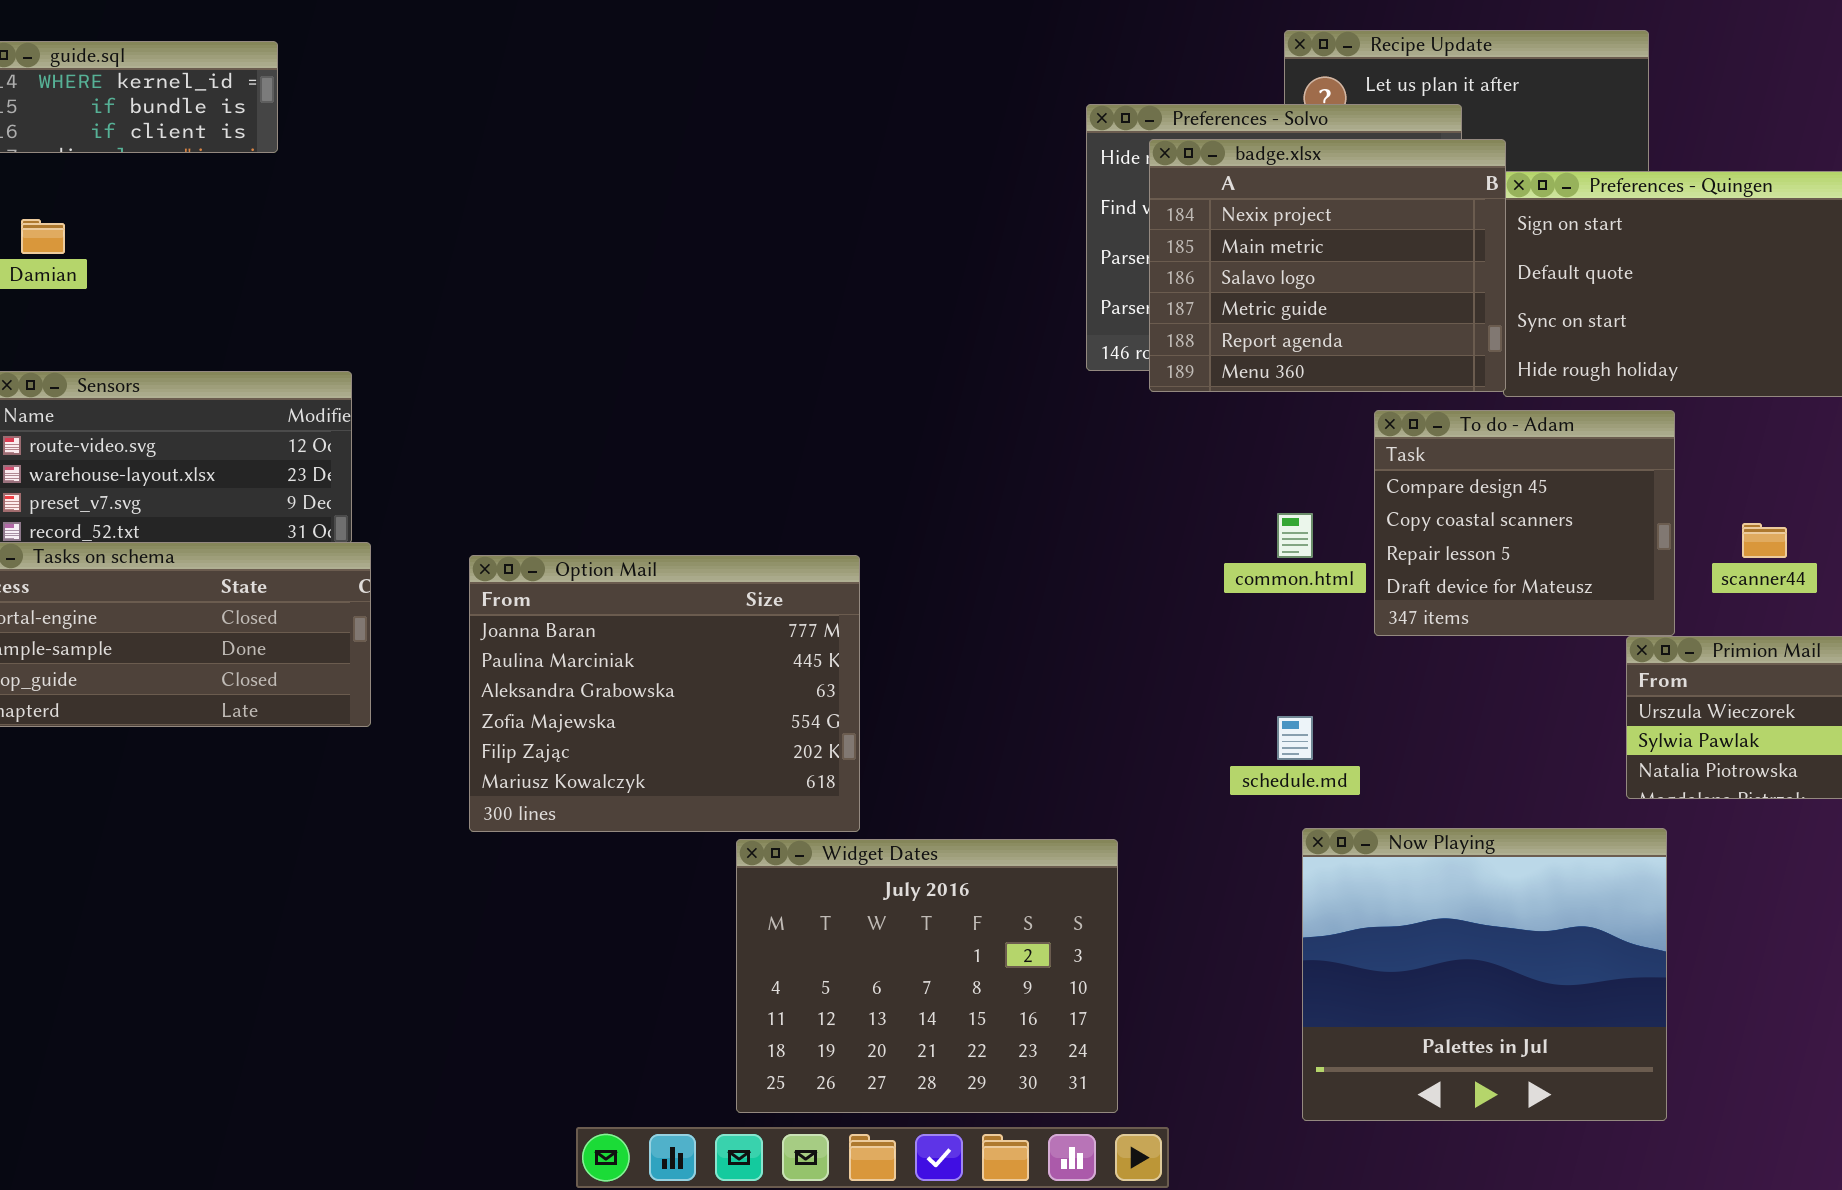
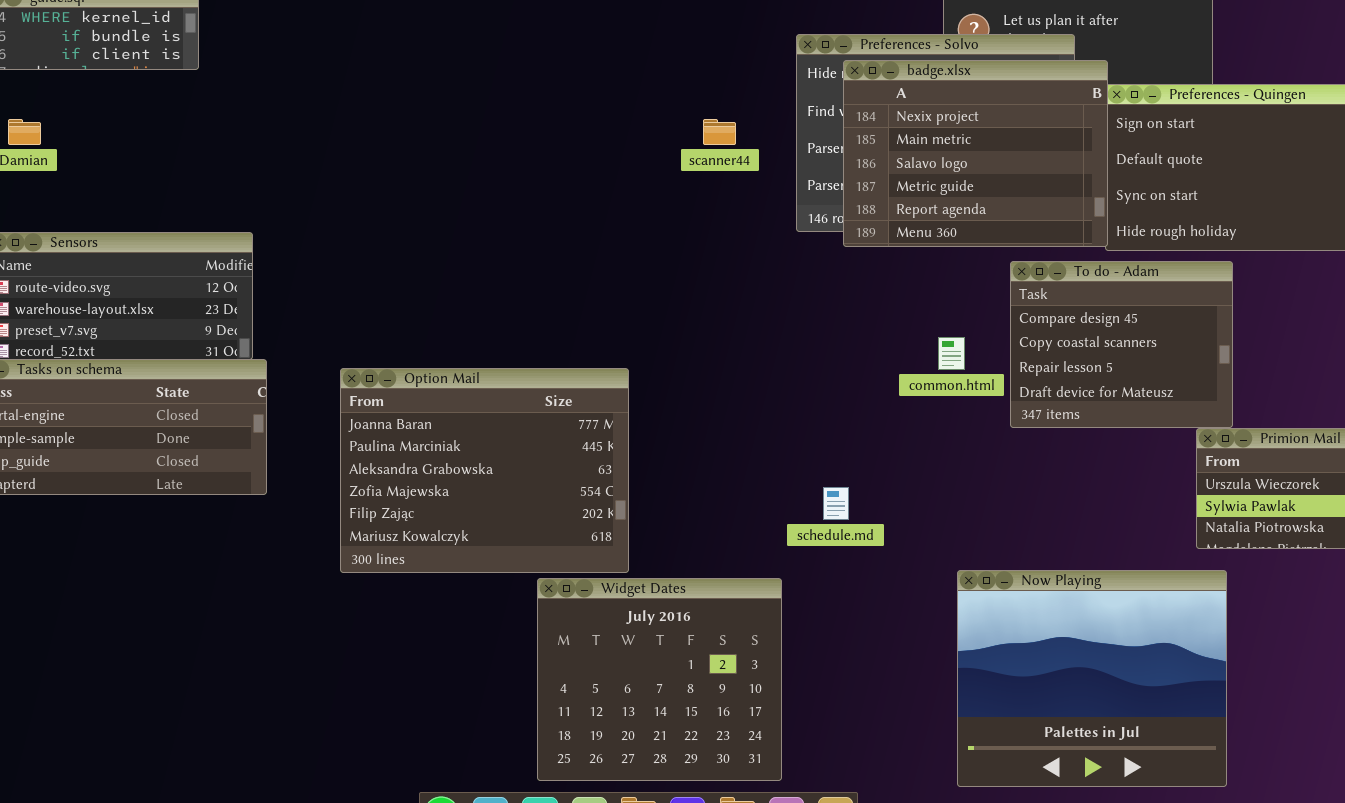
scanner44: [1742,523,1787,558] -> [703,119,736,145], moved
schedule.md: [1277,716,1313,760] -> [823,487,849,520], moved
Widget Dates: [736,839,1118,1113] -> [537,578,782,781], resized

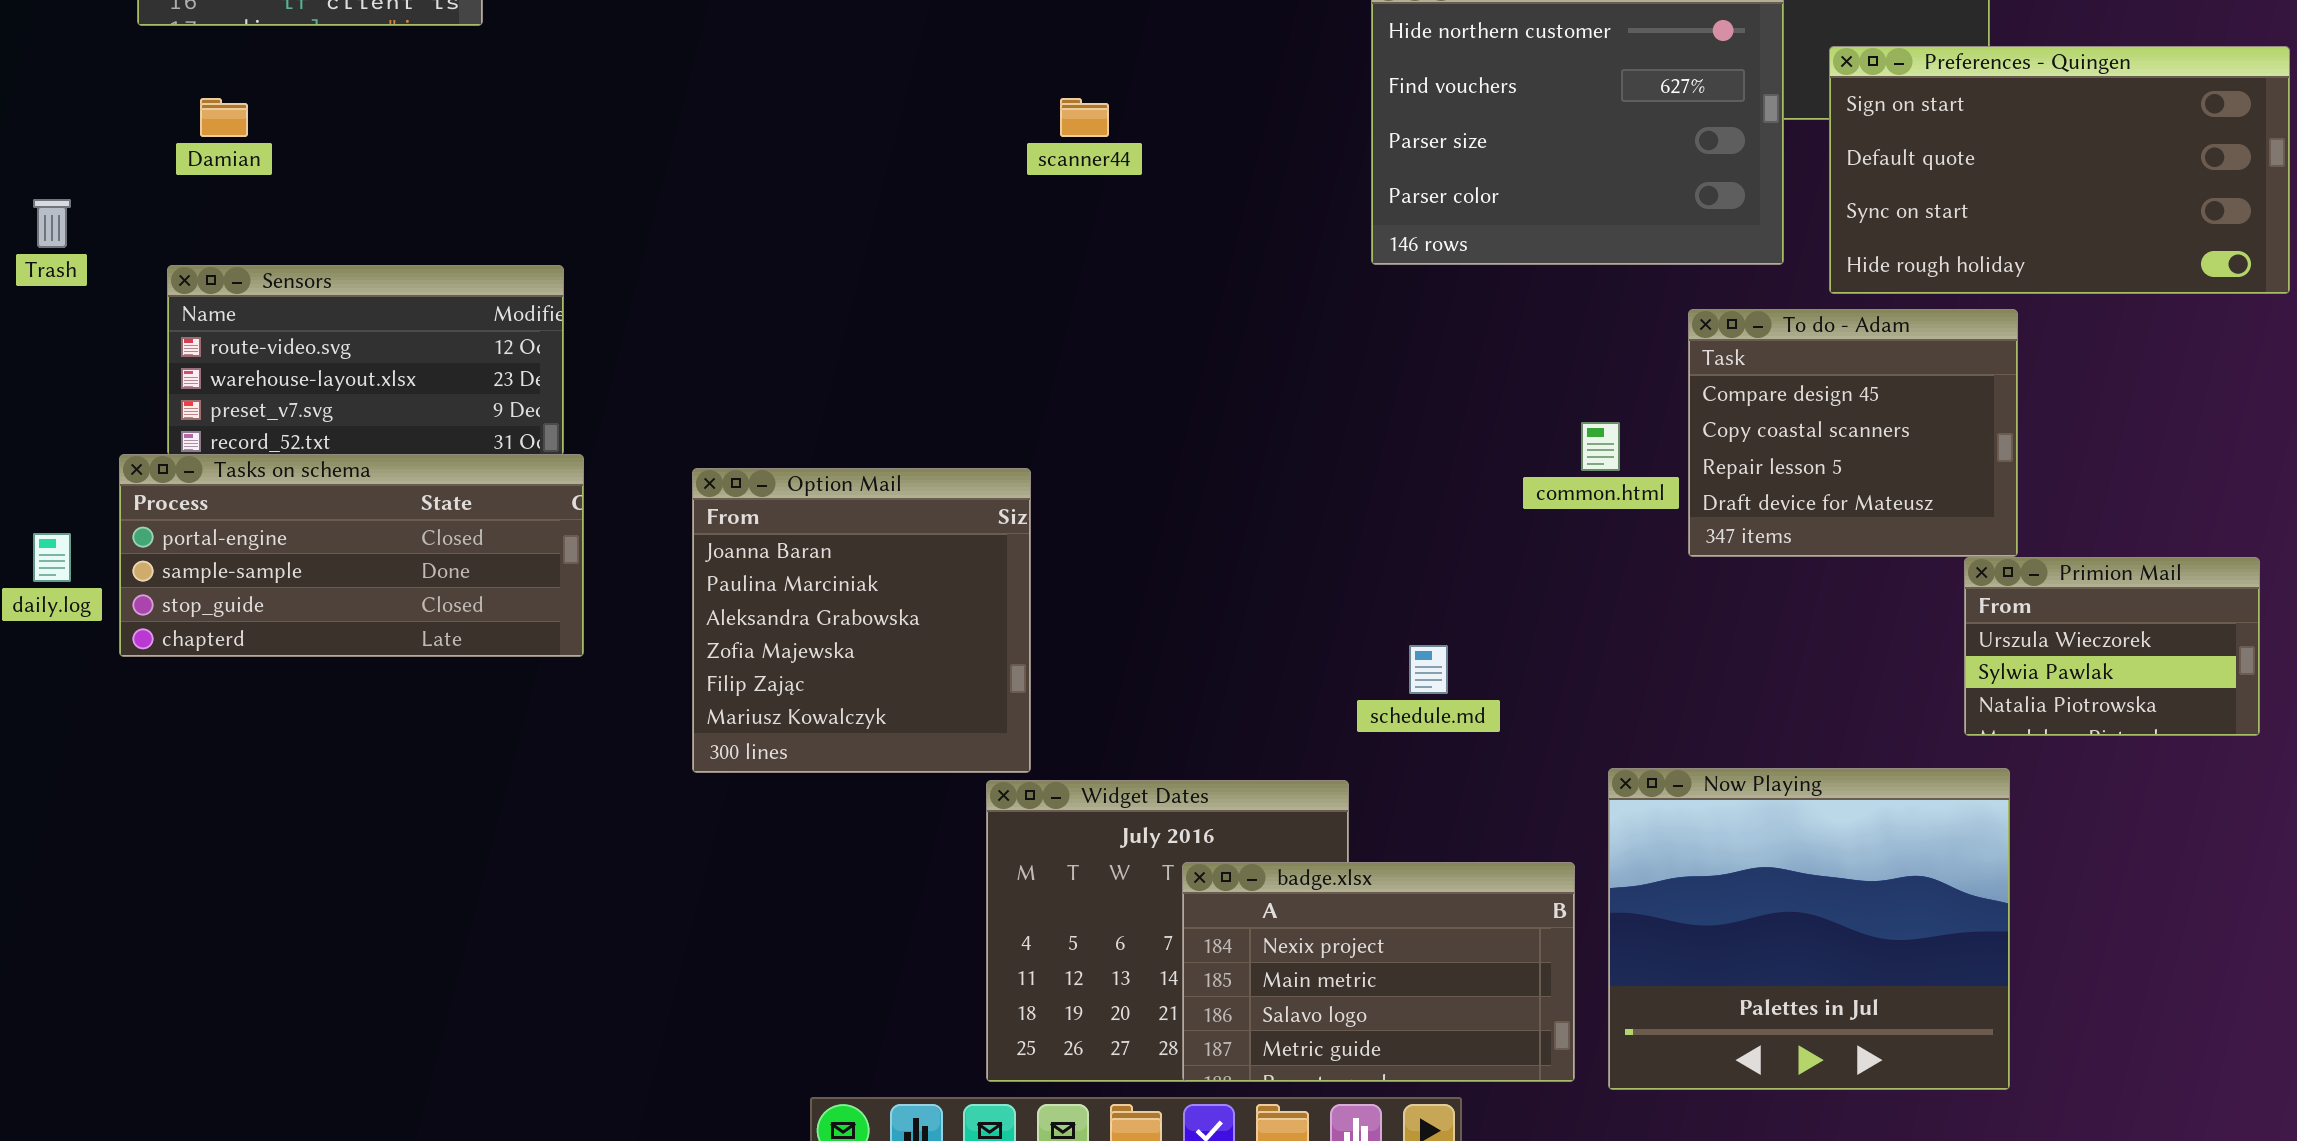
badge.xlsx: [843,60,1108,247] -> [1182,862,1575,1082], moved, resized
scanner44: [703,119,736,145] -> [1060,98,1109,137], moved
Option Mail: [340,368,629,573] -> [692,468,1031,773], resized

